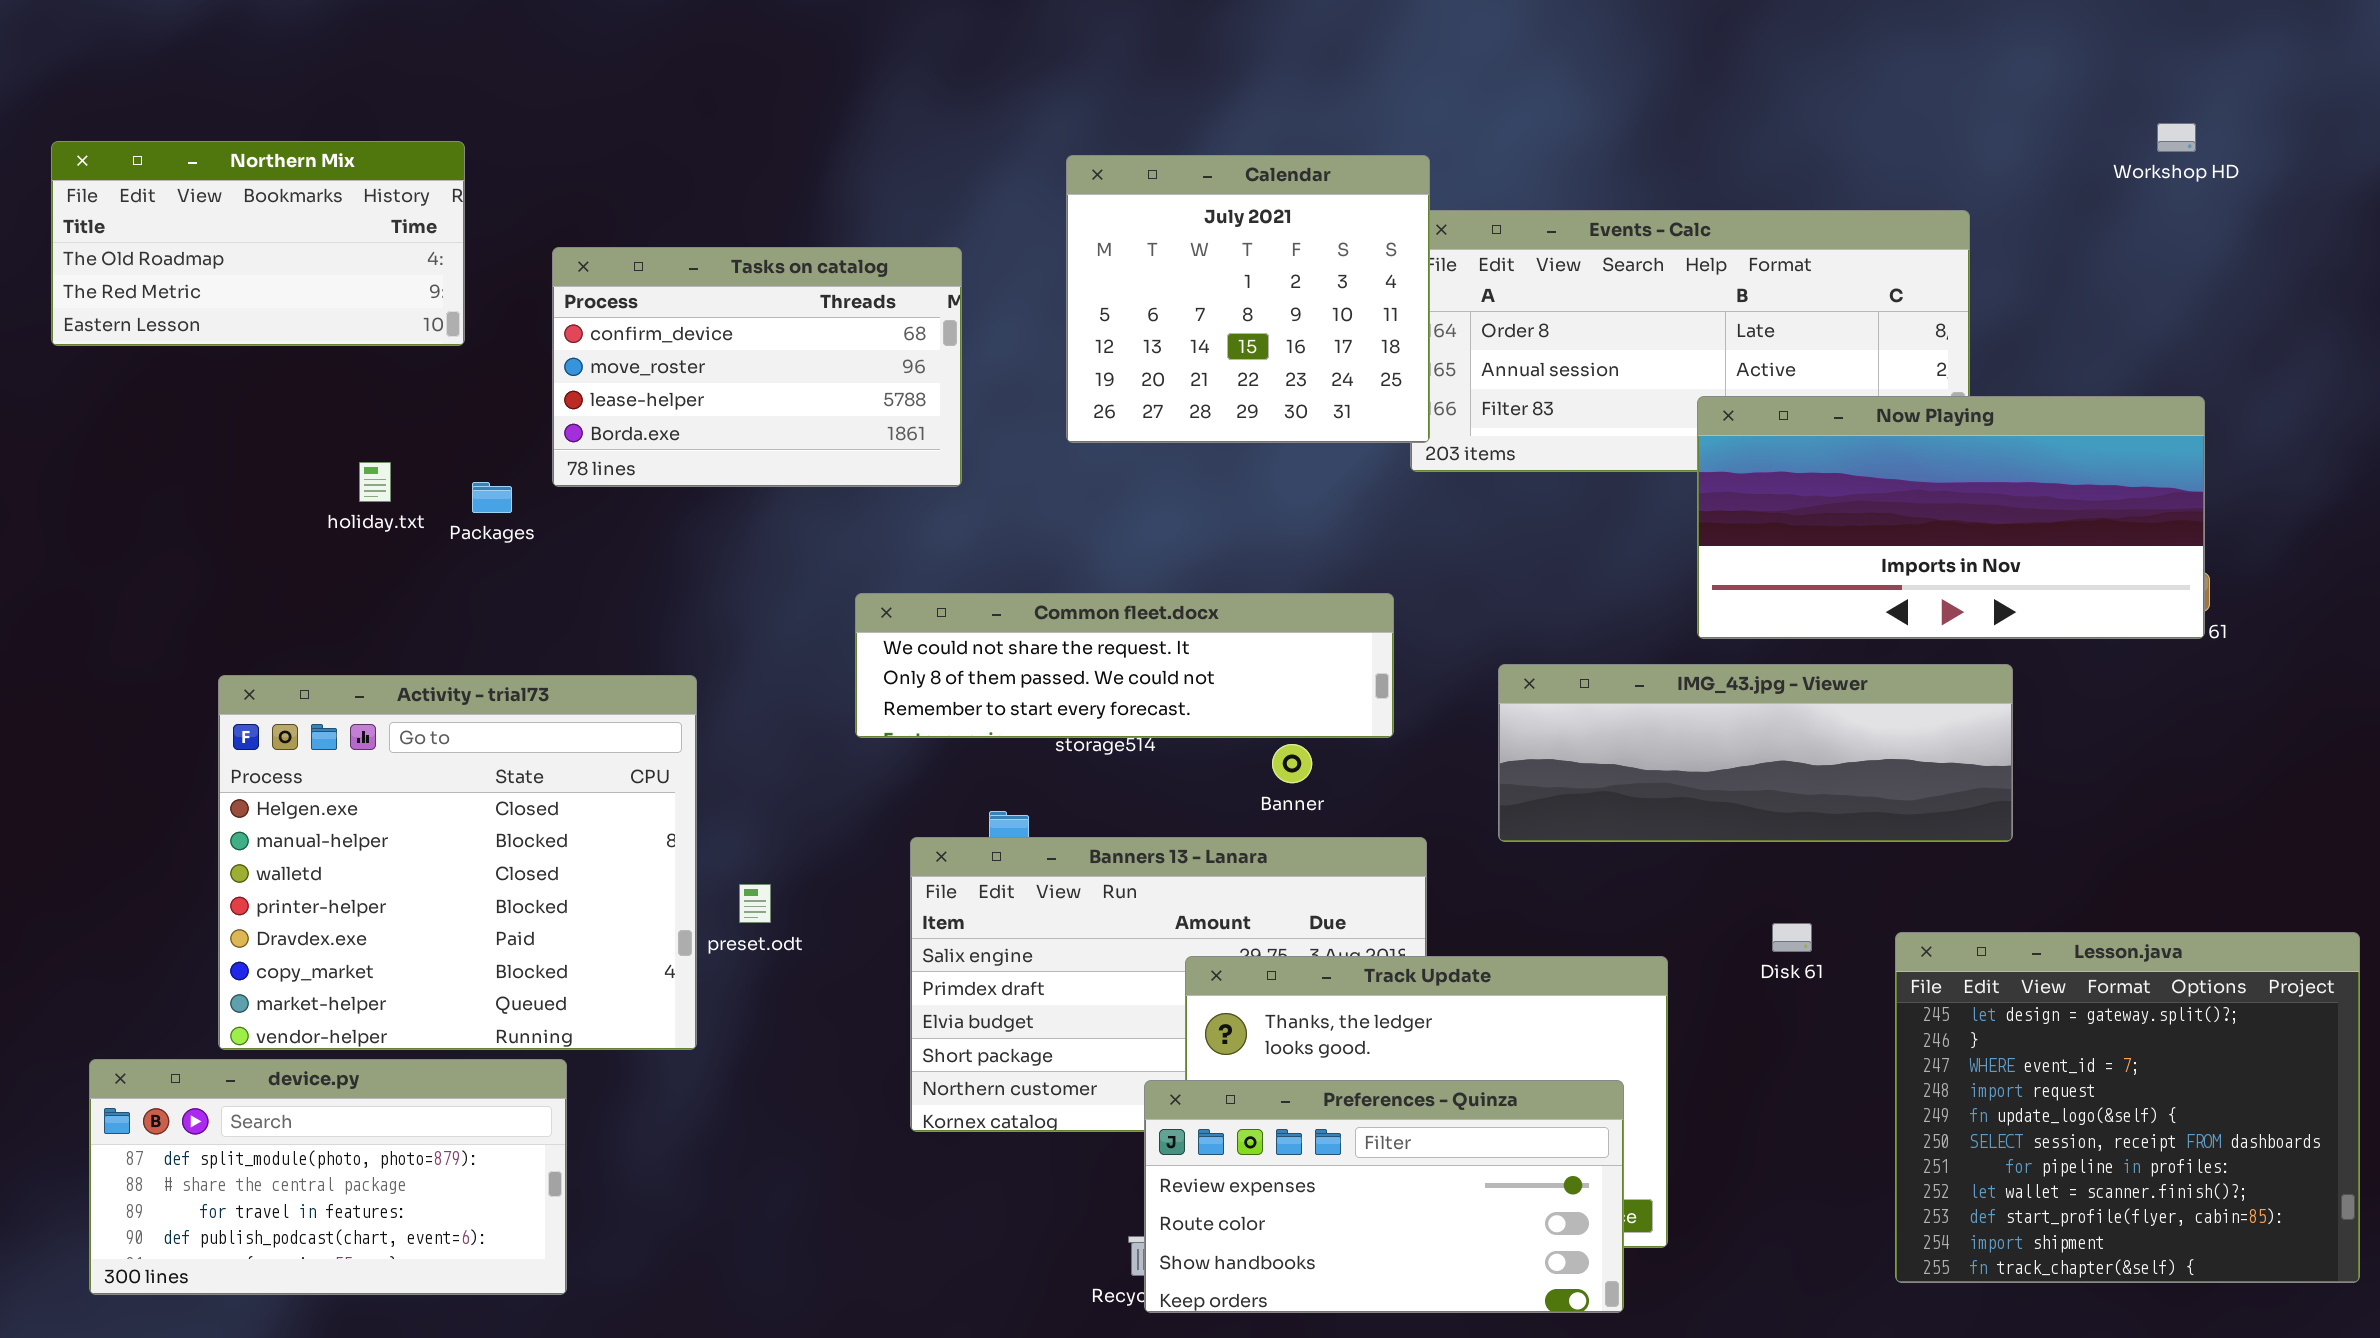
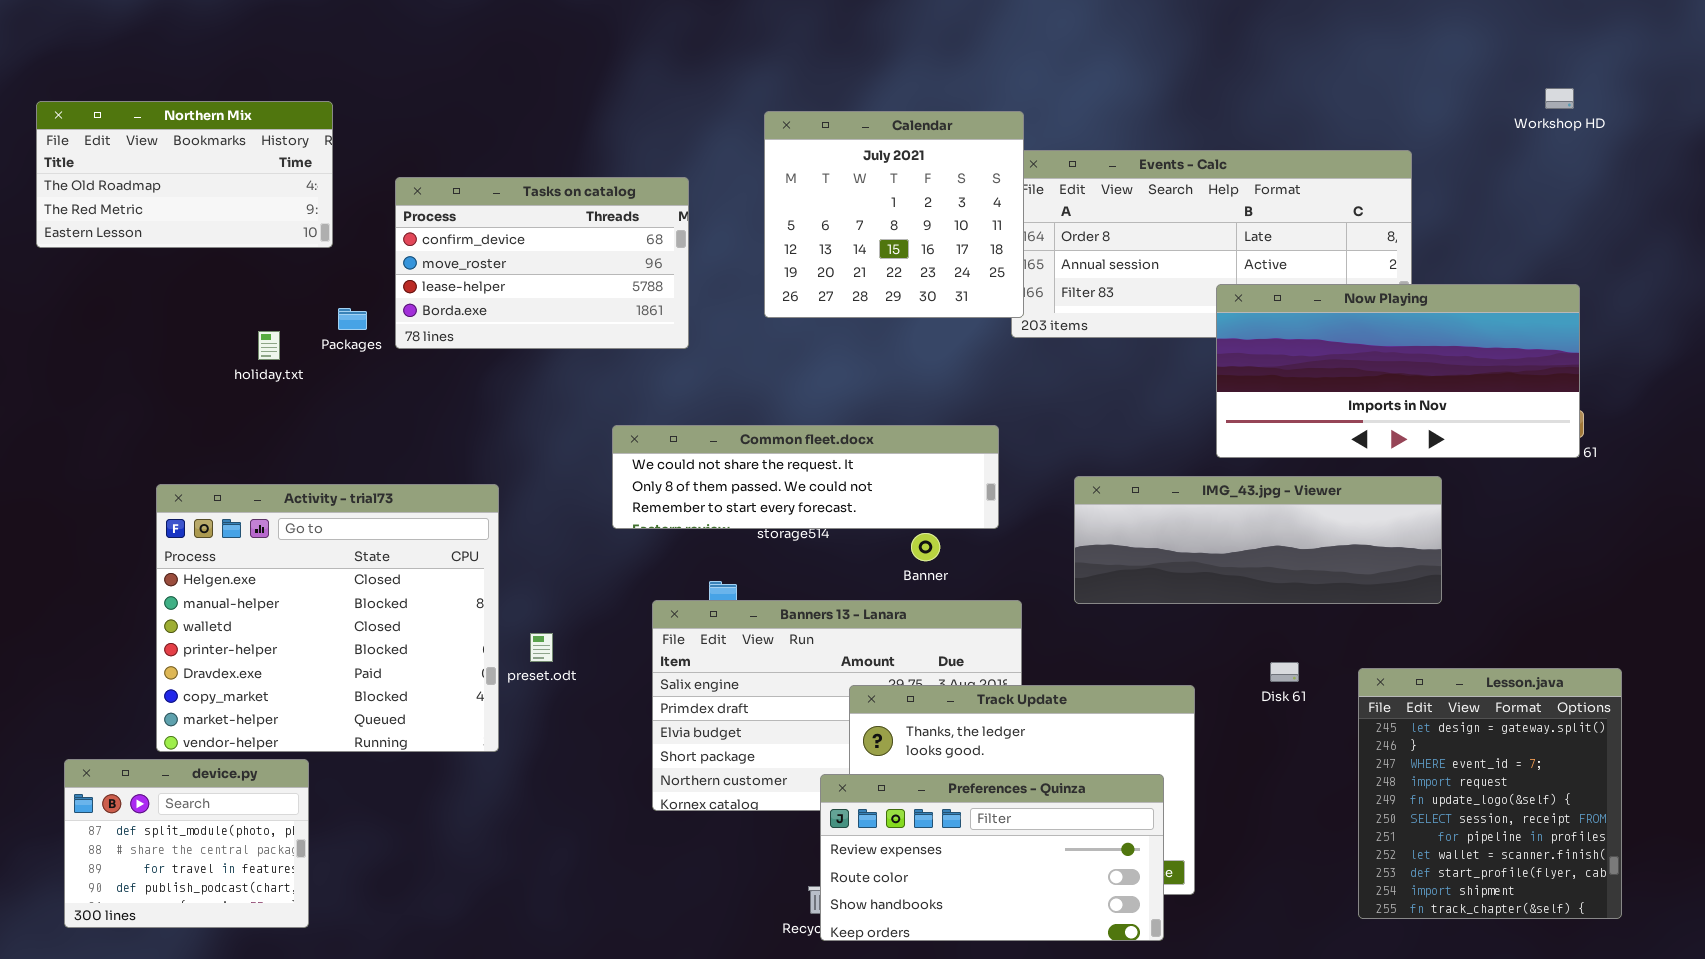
Packages: [472,482,512,513] -> [338,308,367,330], moved
Lesson.java: [1895,932,2360,1283] -> [1358,668,1622,919], resized
device.py: [89,1059,567,1295] -> [64,759,309,928], resized

